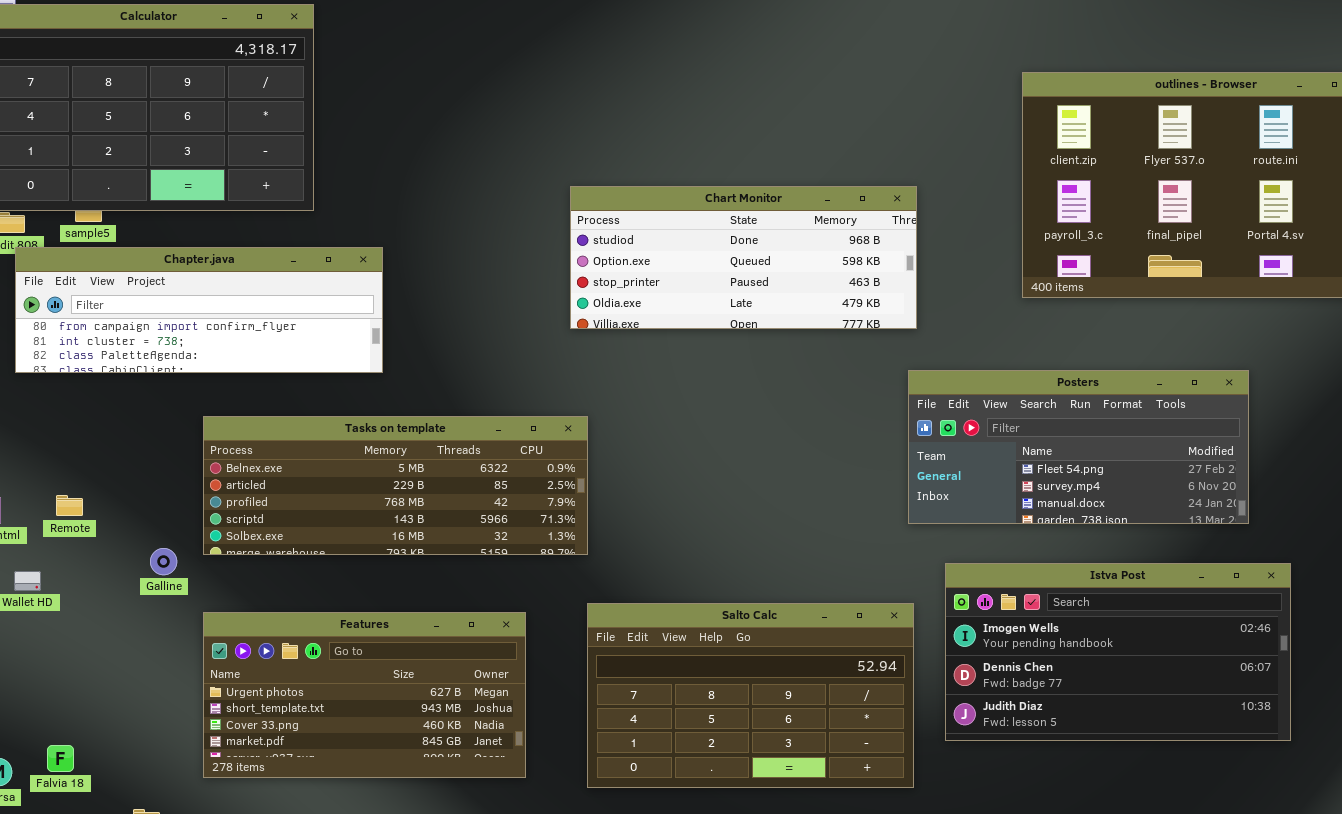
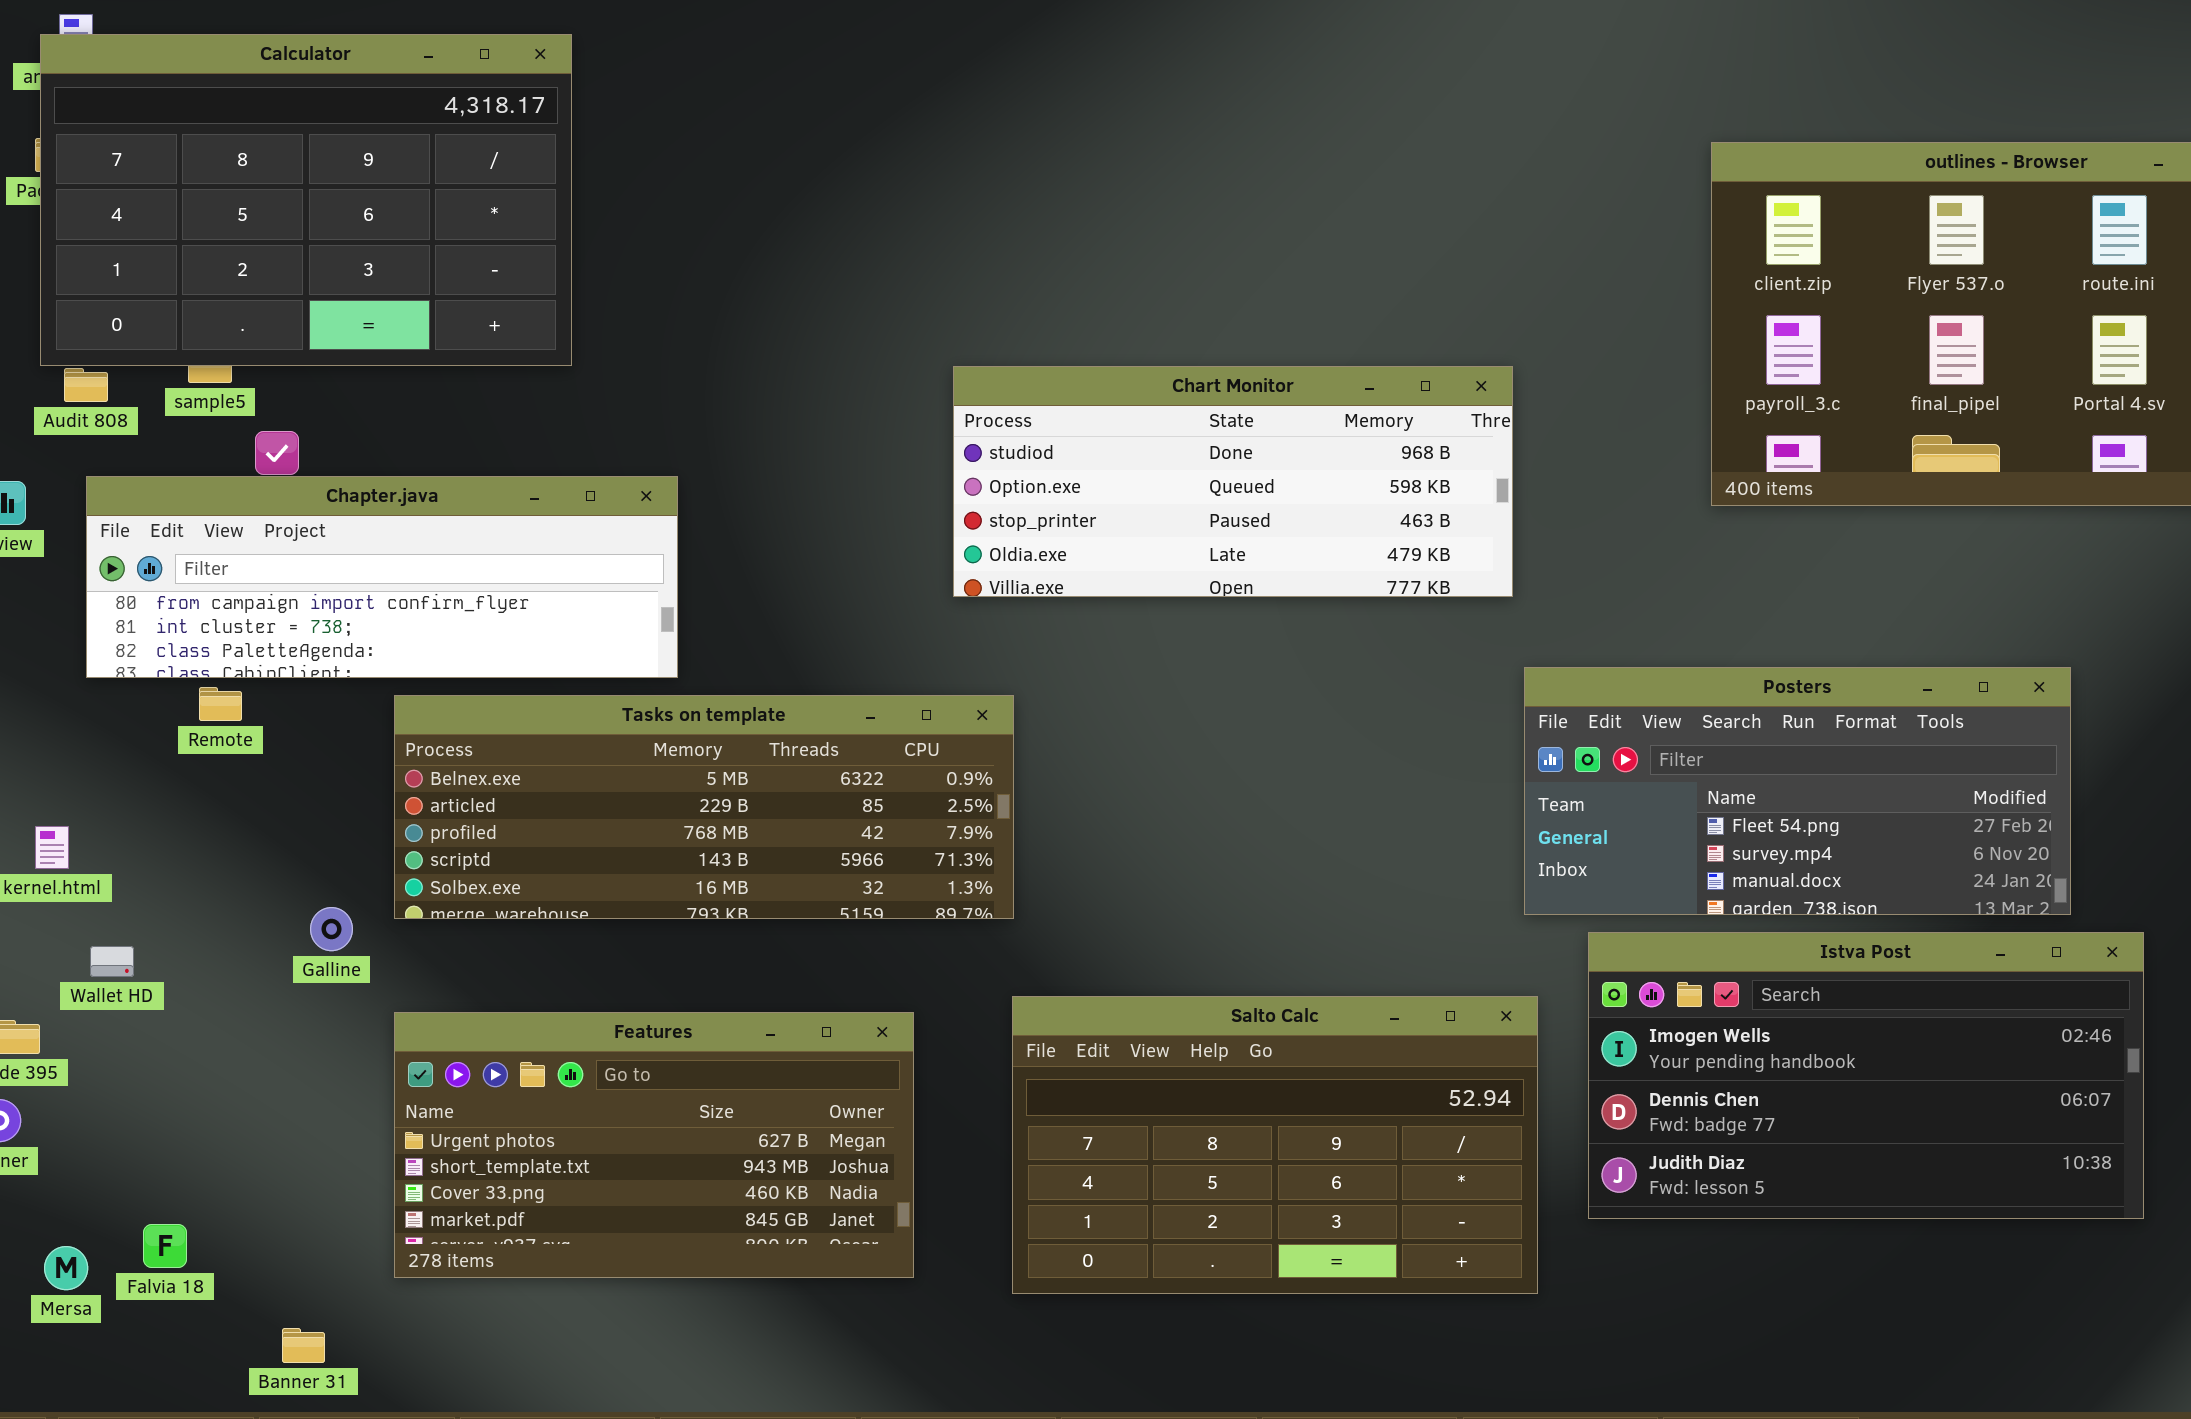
Chart Monitor: [570,186,917,329] -> [953,366,1513,597], moved
Chapter.java: [15,247,383,373] -> [86,476,678,678], moved
Posters: [908,370,1249,524] -> [1524,667,2071,915], moved
Remote: [56,495,83,516] -> [199,687,242,721], moved

